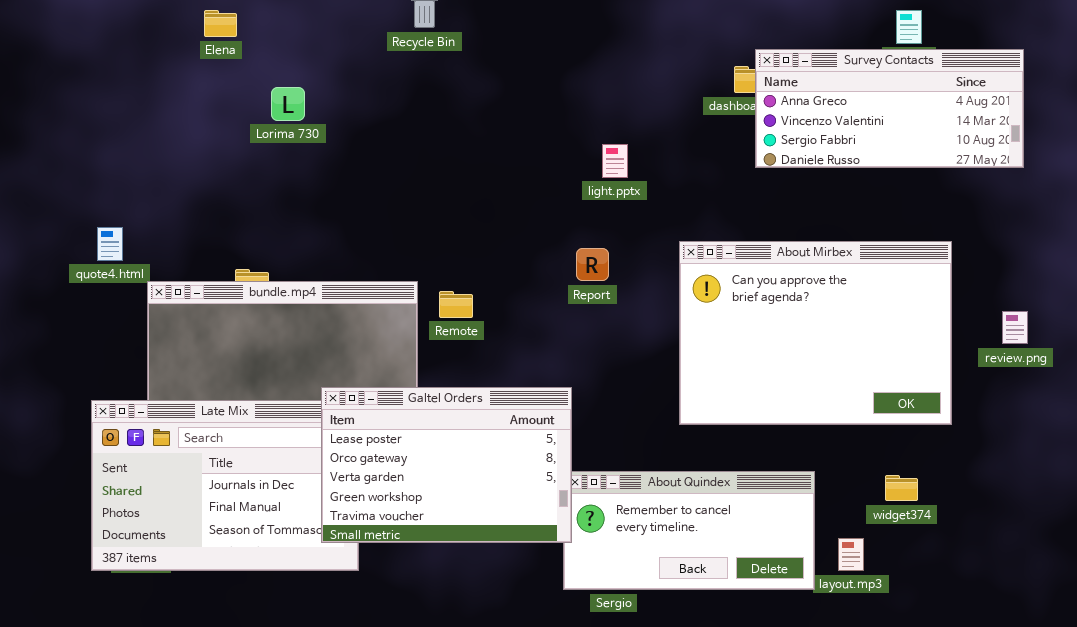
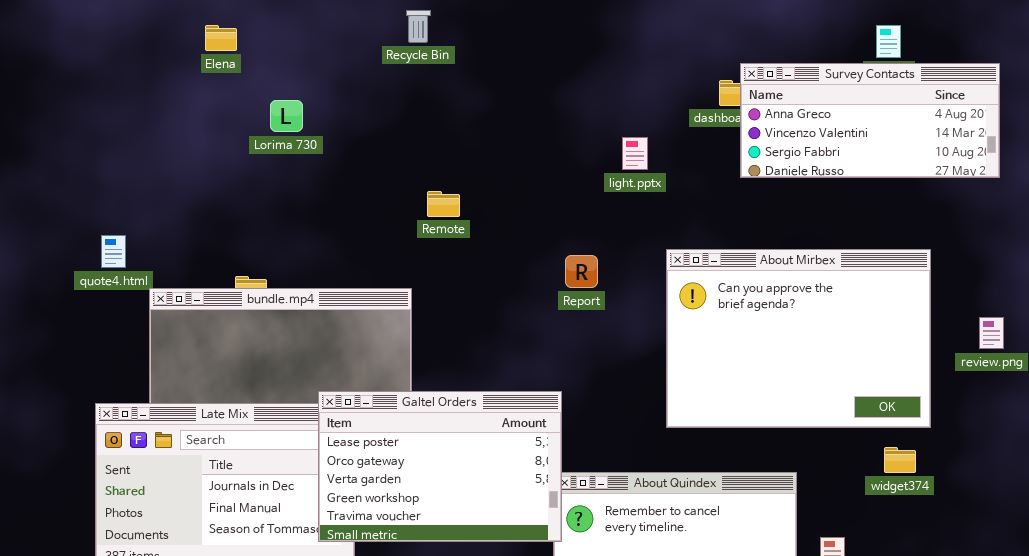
light.pptx: [602,144,628,178] -> [622,137,648,170], moved
Remote: [439,291,473,318] -> [427,191,460,217], moved
widget374: [885,475,918,501] -> [884,447,916,473], moved

